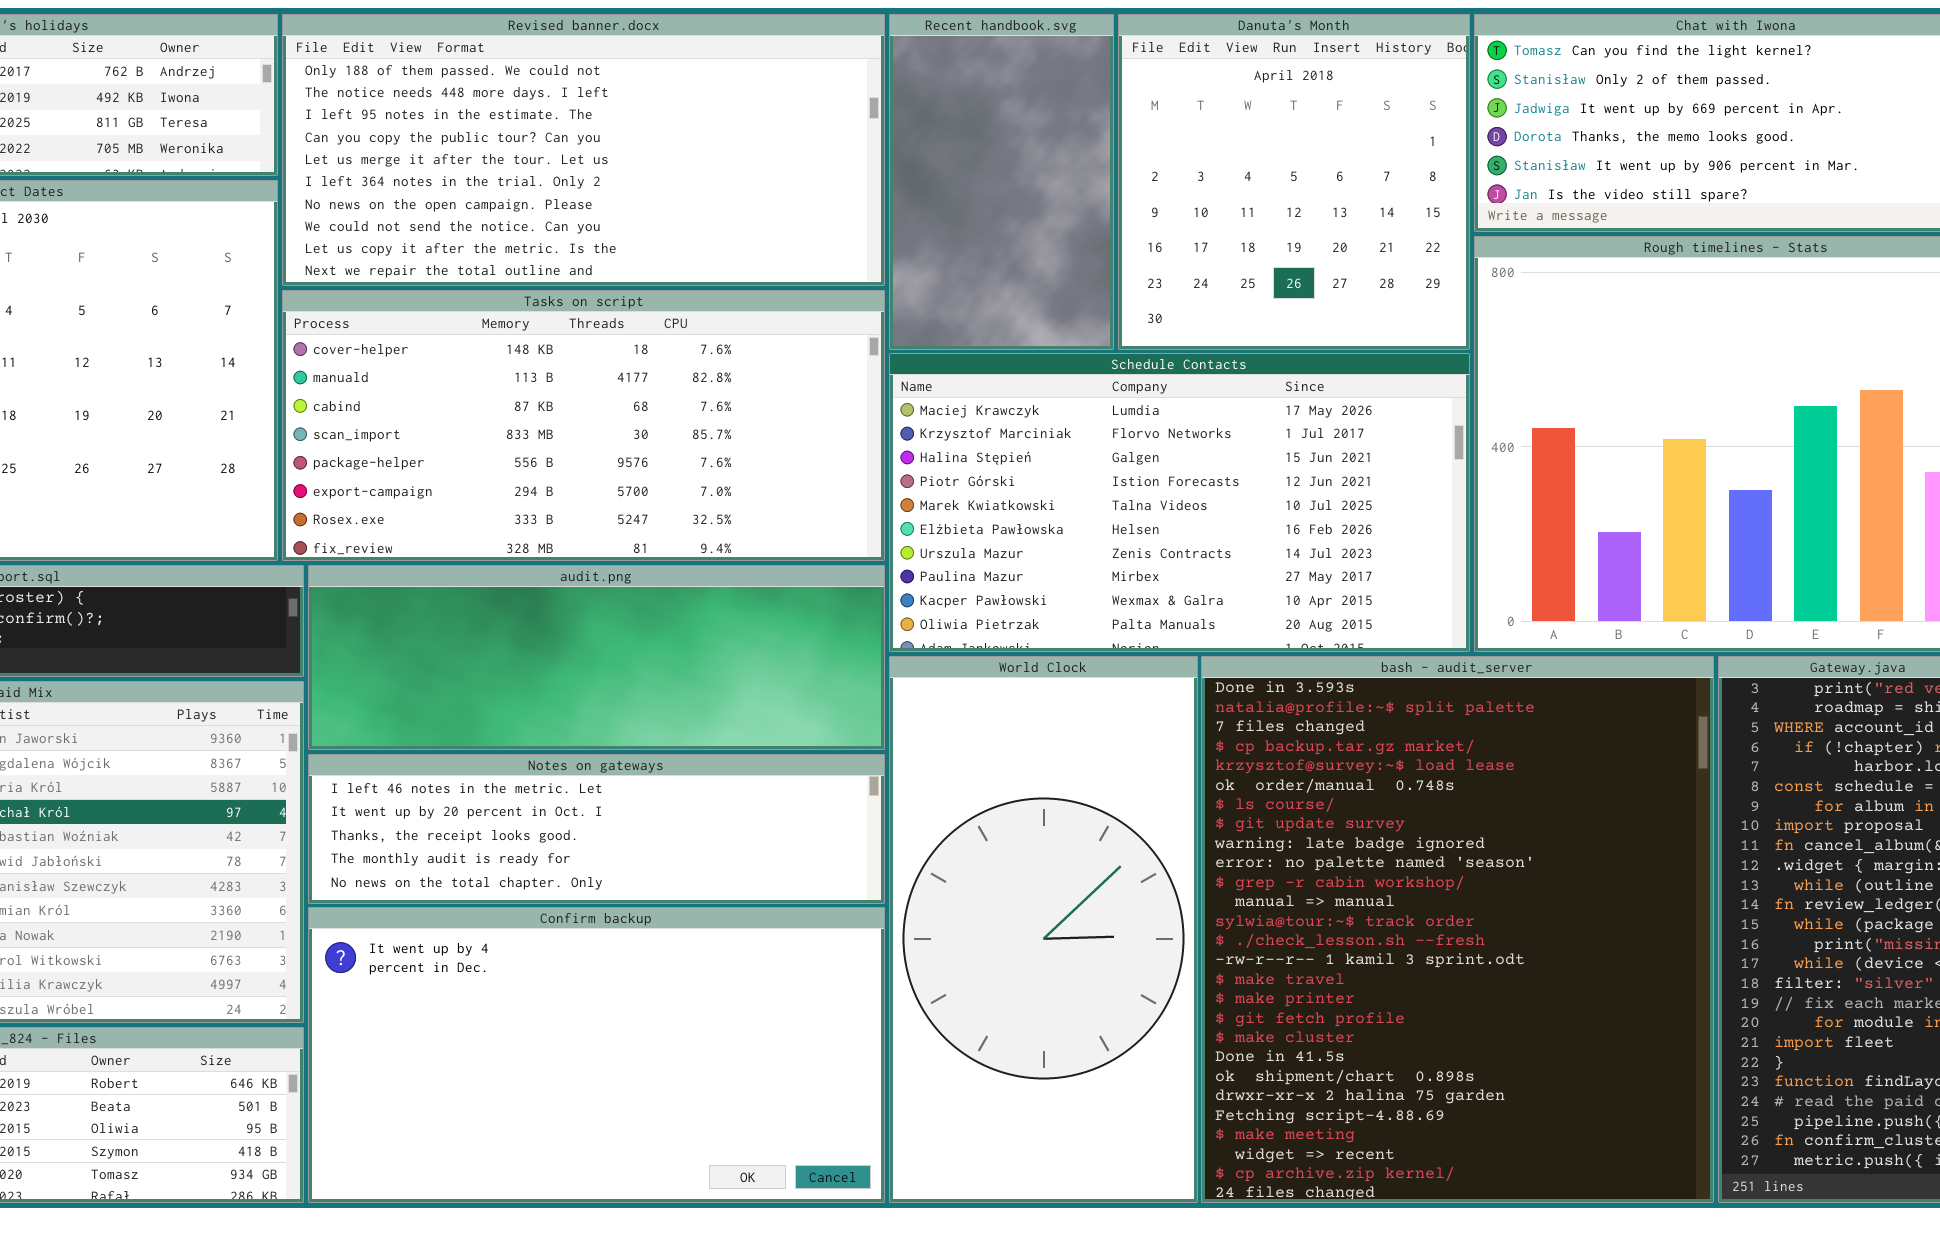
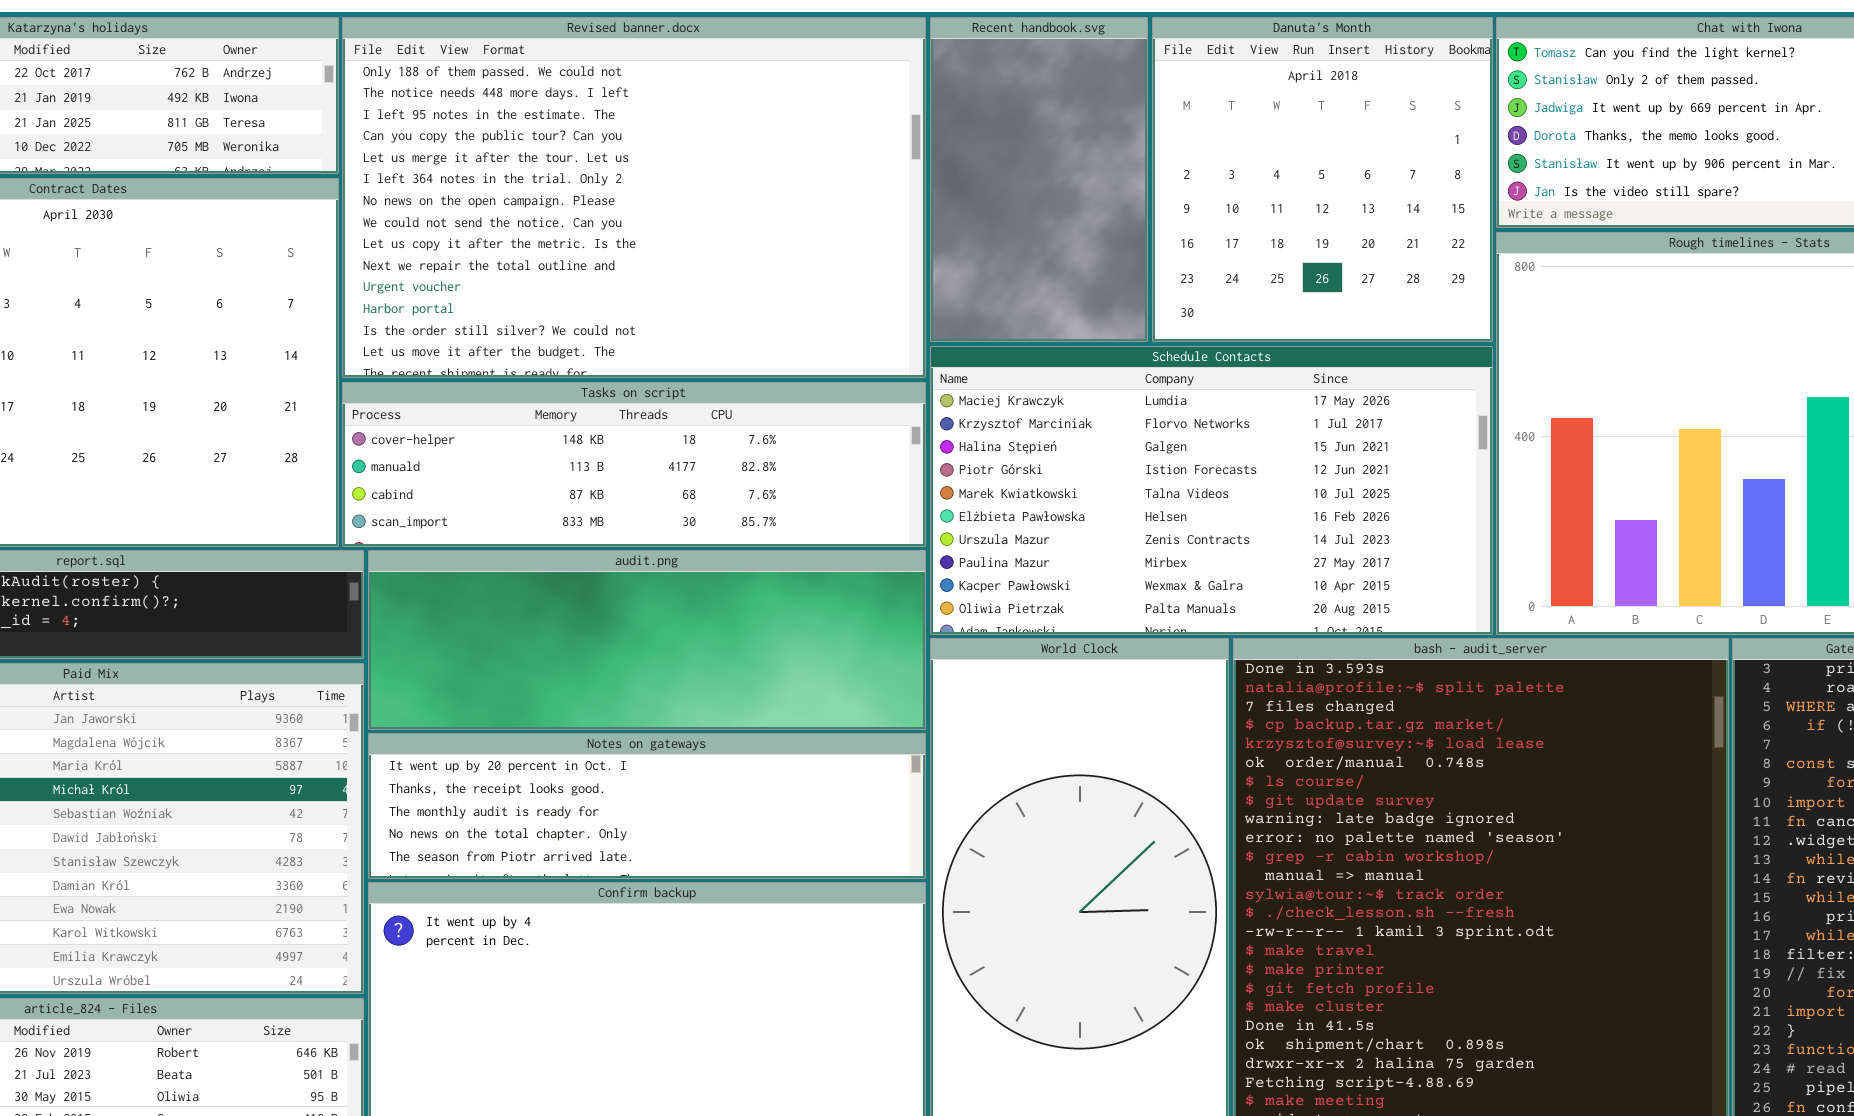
Revised banner.docx: [282,14,885,286] -> [342,17,926,378], resized
Tasks on script: [282,290,885,561] -> [342,382,926,547], resized
Notes on gateways: [308,754,885,904] -> [368,733,926,879], scrolled down 1 row

